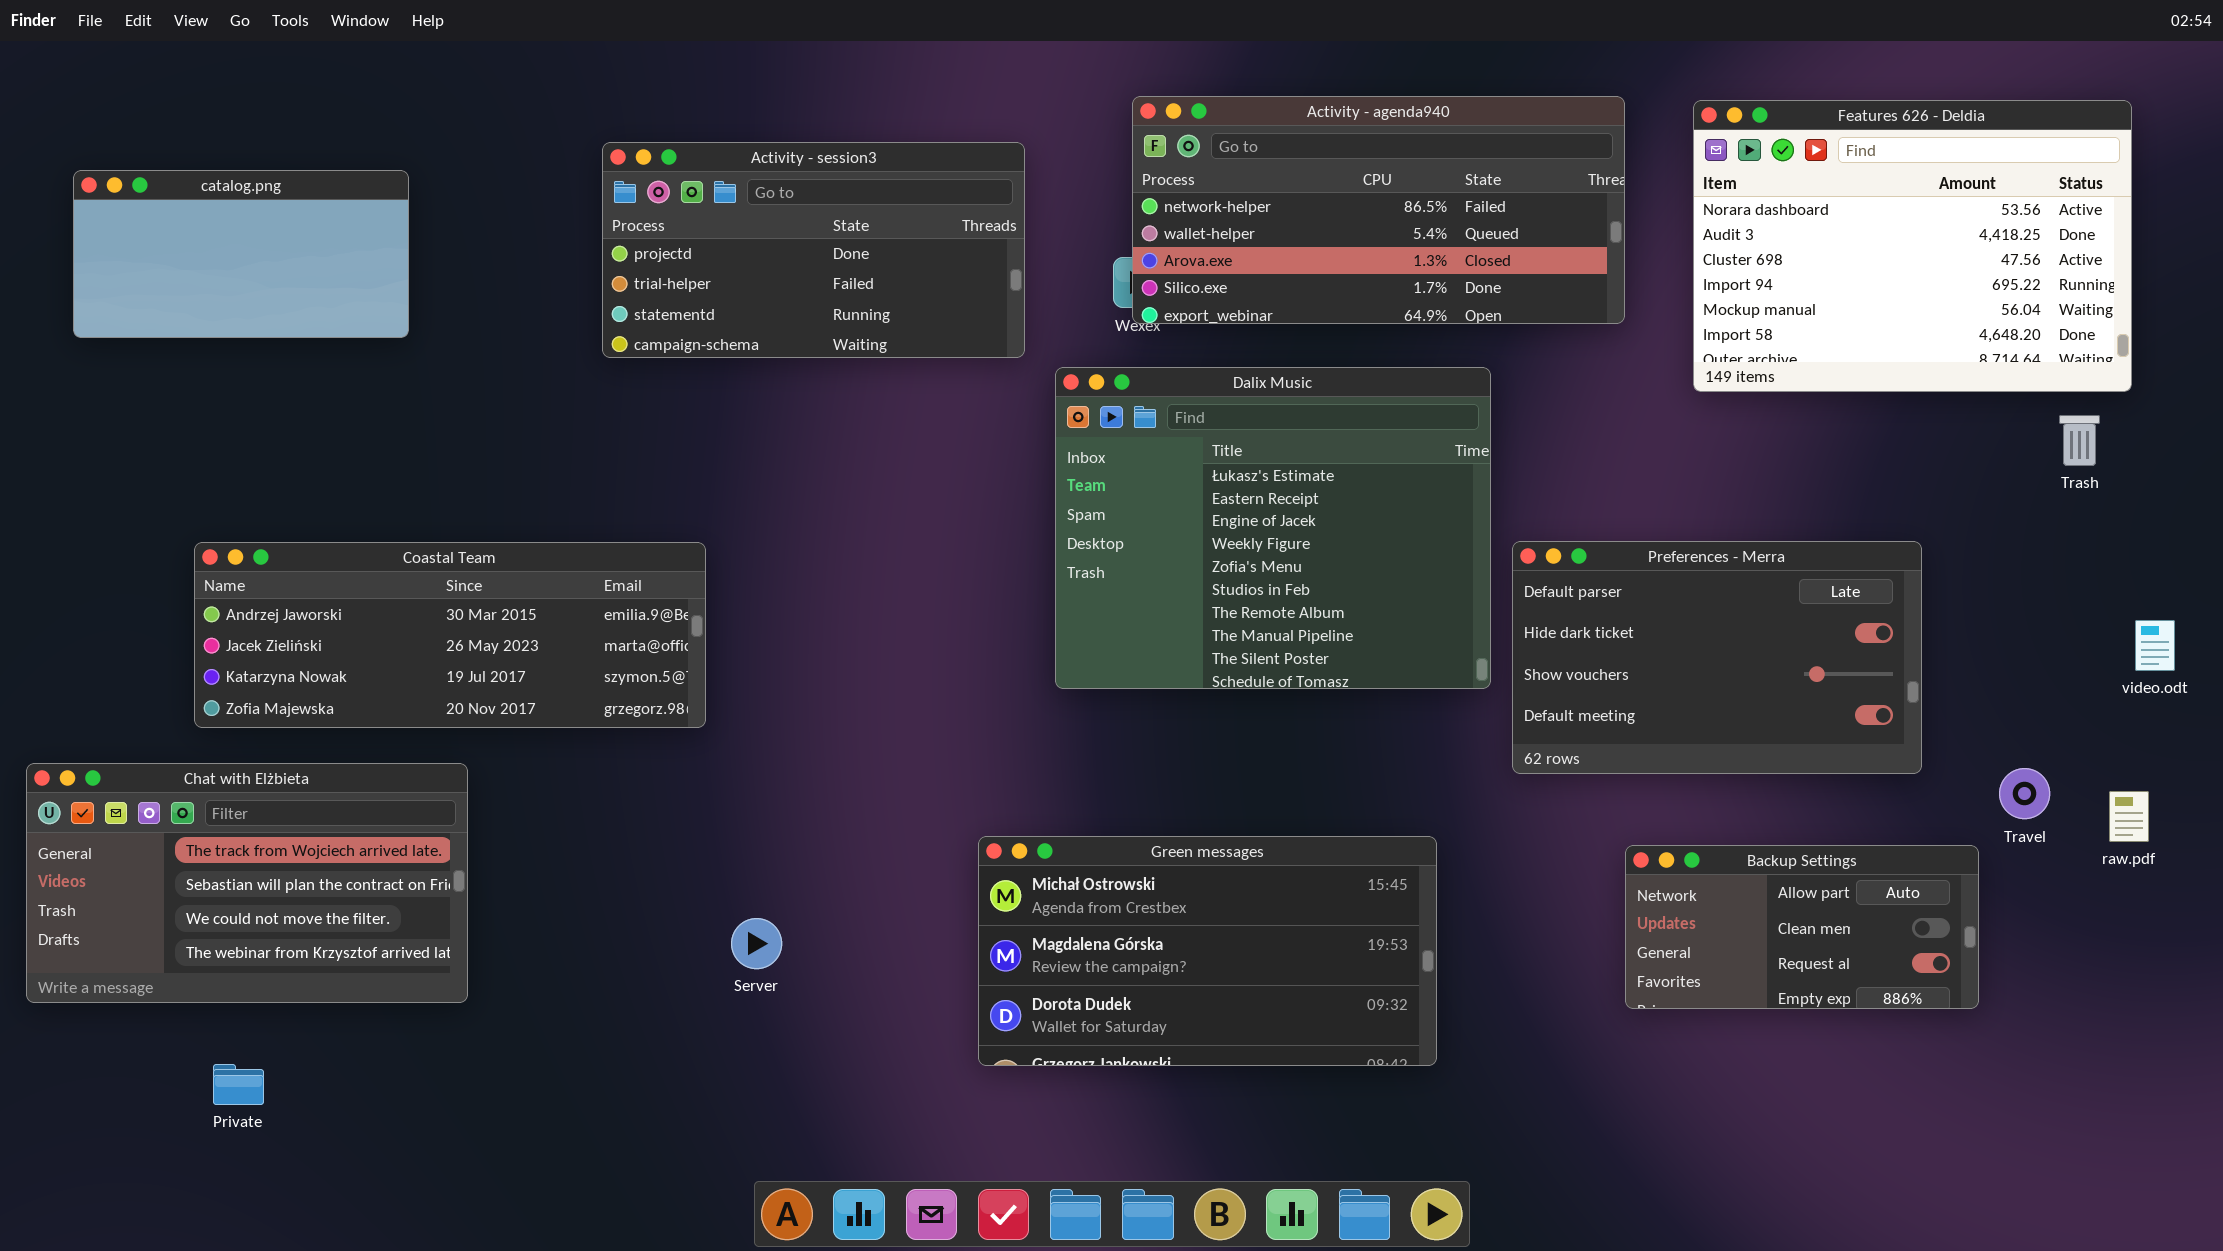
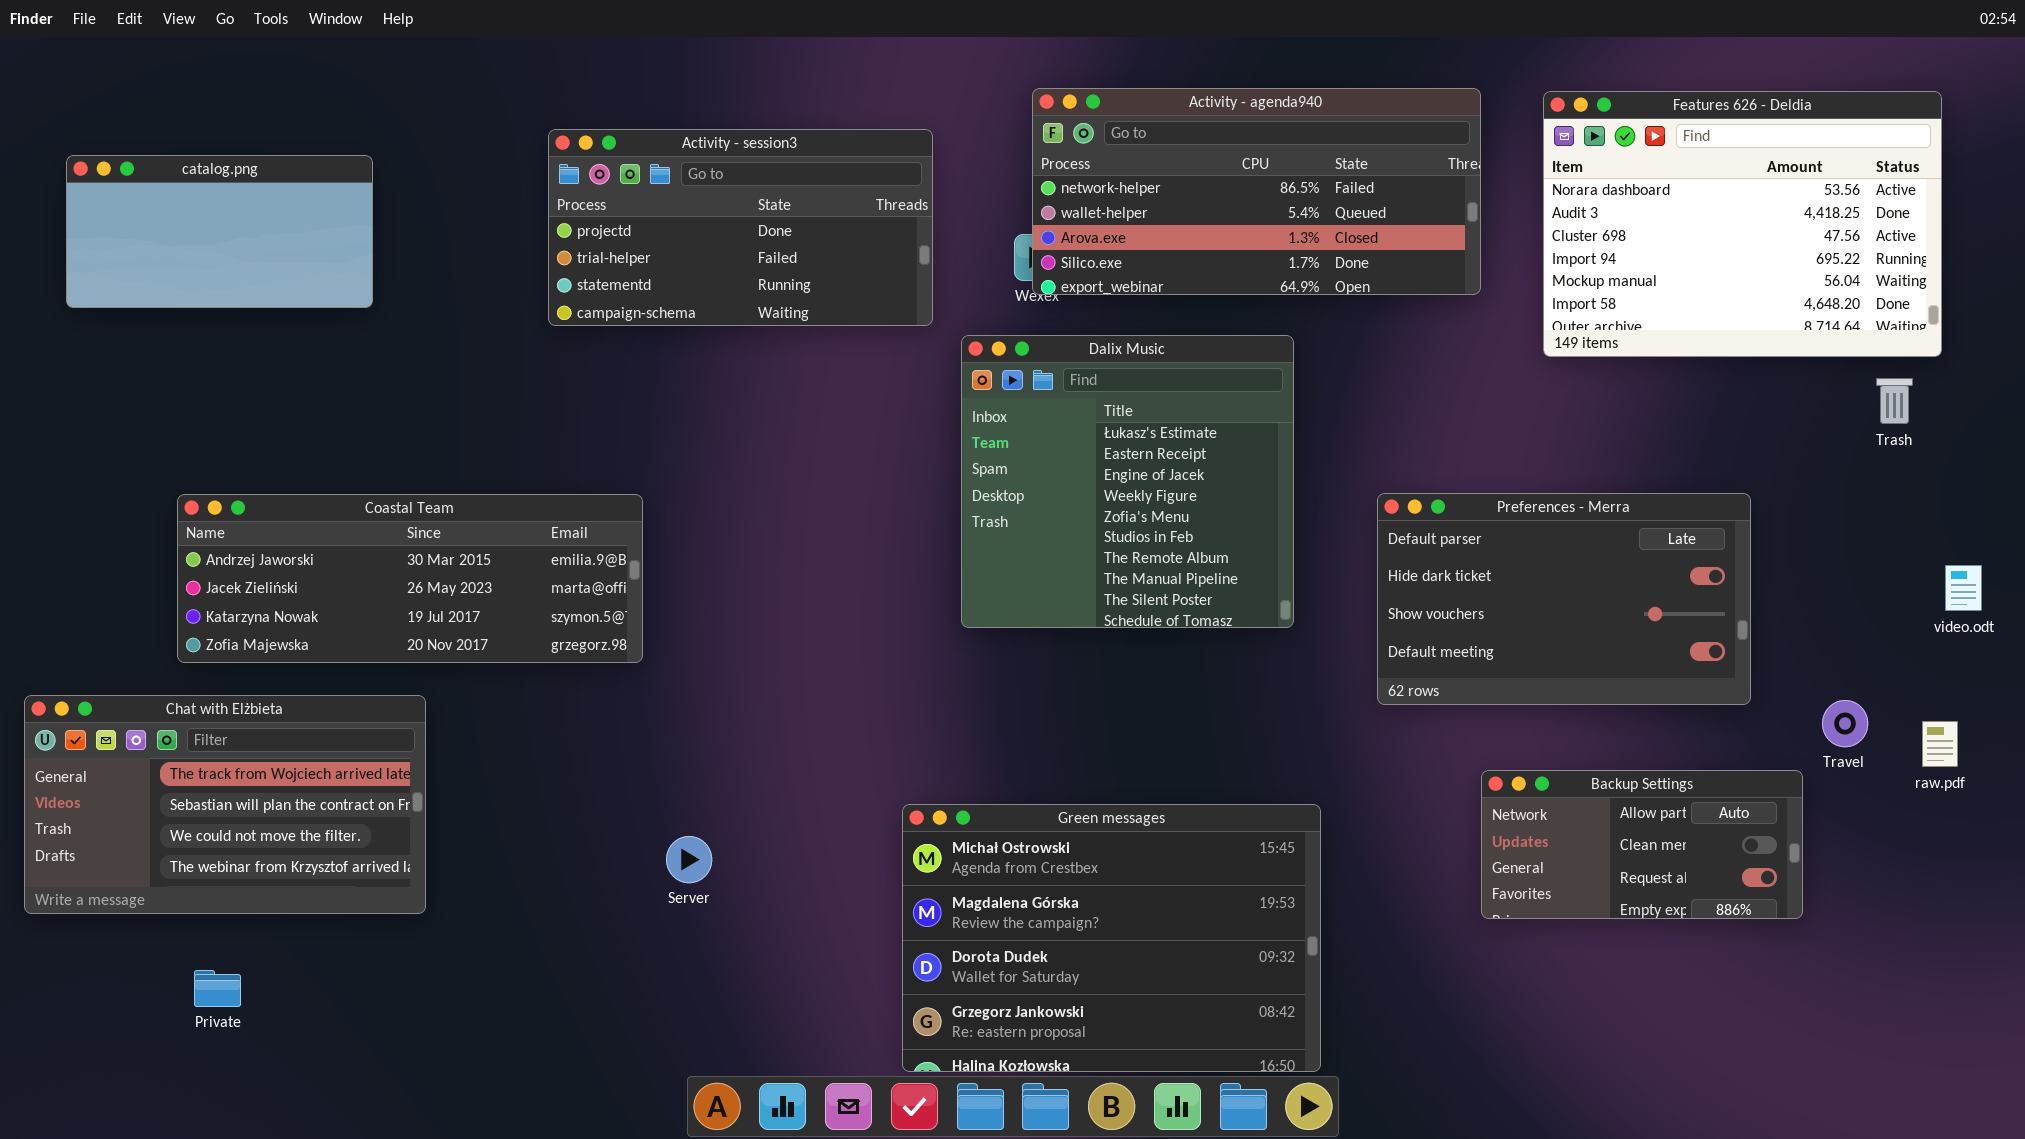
Dalix Music: [1055,367,1491,689] -> [961,335,1294,628], resized
Green messages: [978,836,1437,1066] -> [902,804,1321,1072], moved, resized

